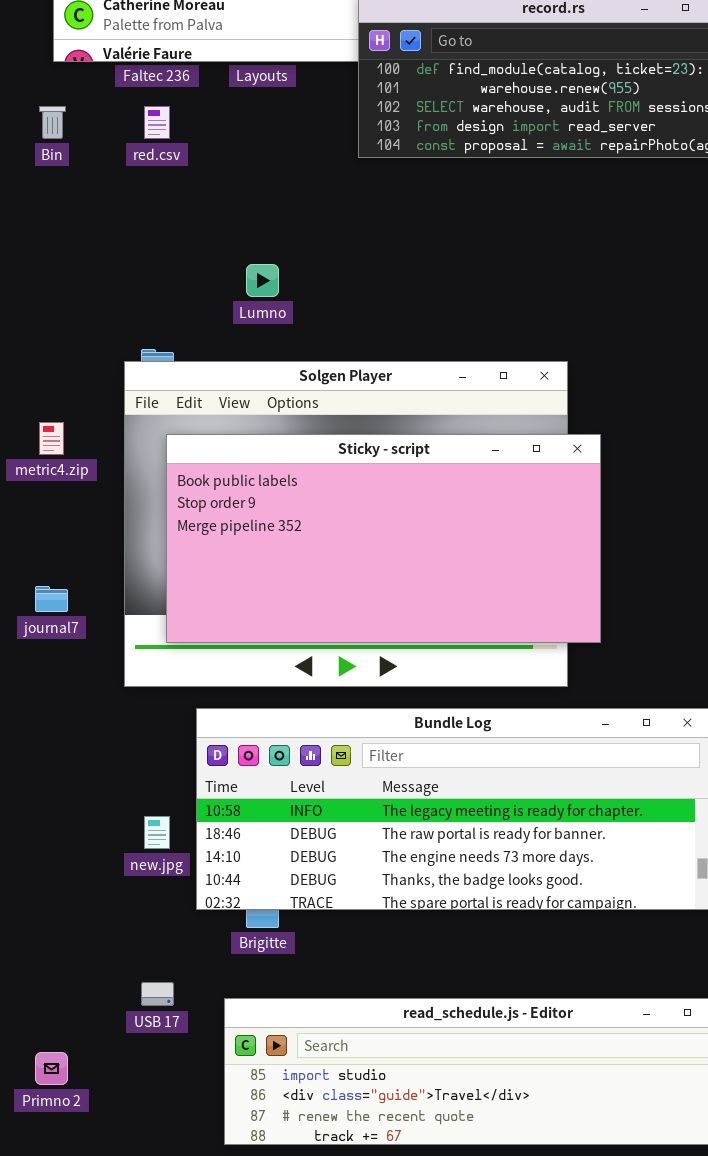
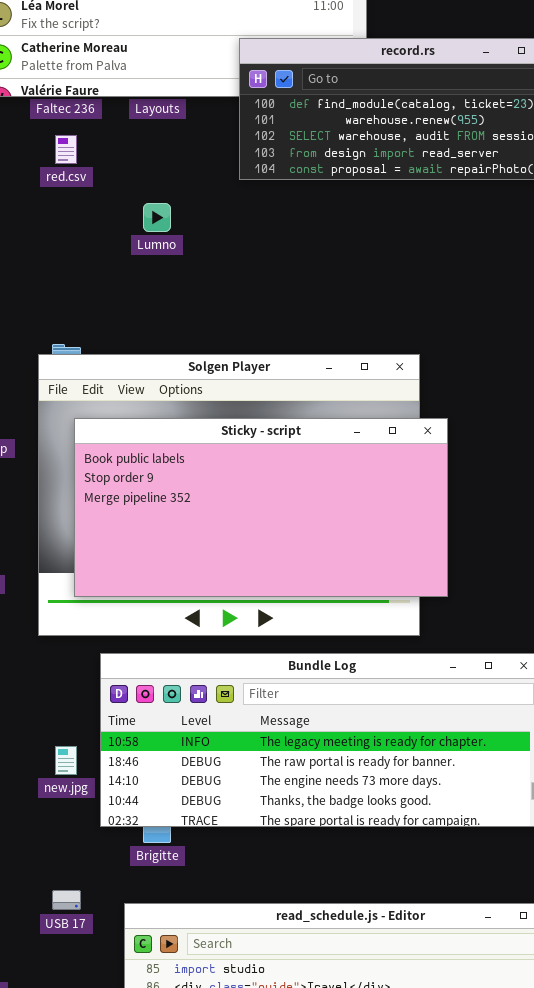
Lumno: [246,264,279,297] -> [143,203,171,232], moved

